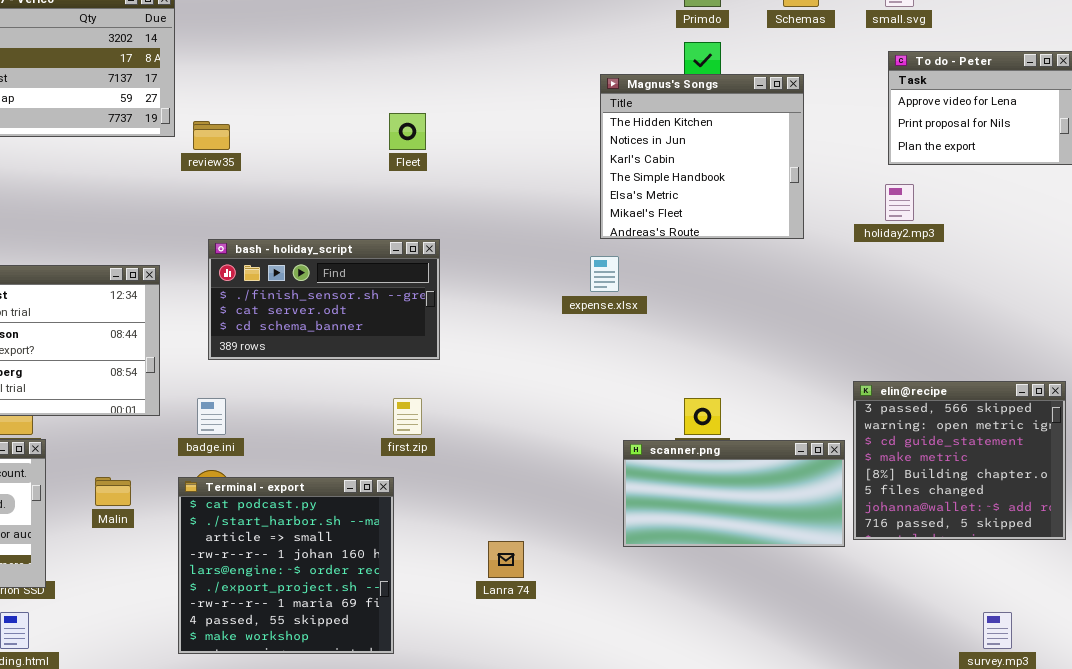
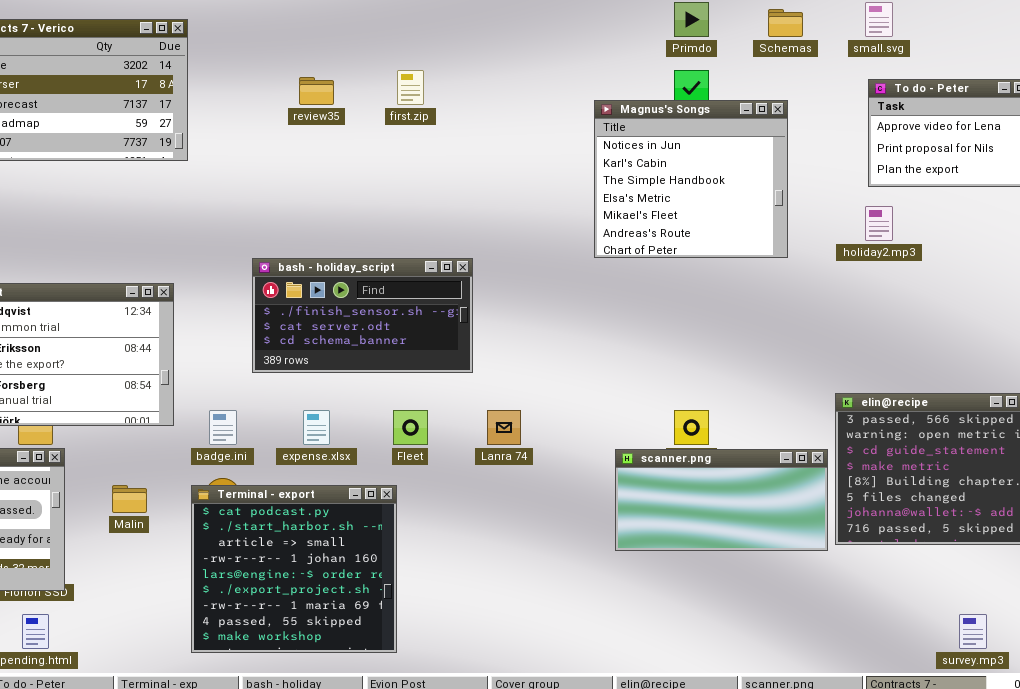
Magnus's Songs: [600,74,804,239] -> [594,100,788,258], scrolled down 1 row
Fleet: [389,113,426,150] -> [393,410,428,445], moved
review35: [193,121,230,150] -> [299,77,334,105], moved
bash - holiday_script: [208,239,440,360] -> [252,258,473,373], moved
expense.xlsx: [590,256,619,292] -> [303,410,330,445], moved
first.zip: [393,398,422,435] -> [397,70,424,105], moved
Lanra 74: [488,541,524,578] -> [487,410,521,445], moved

